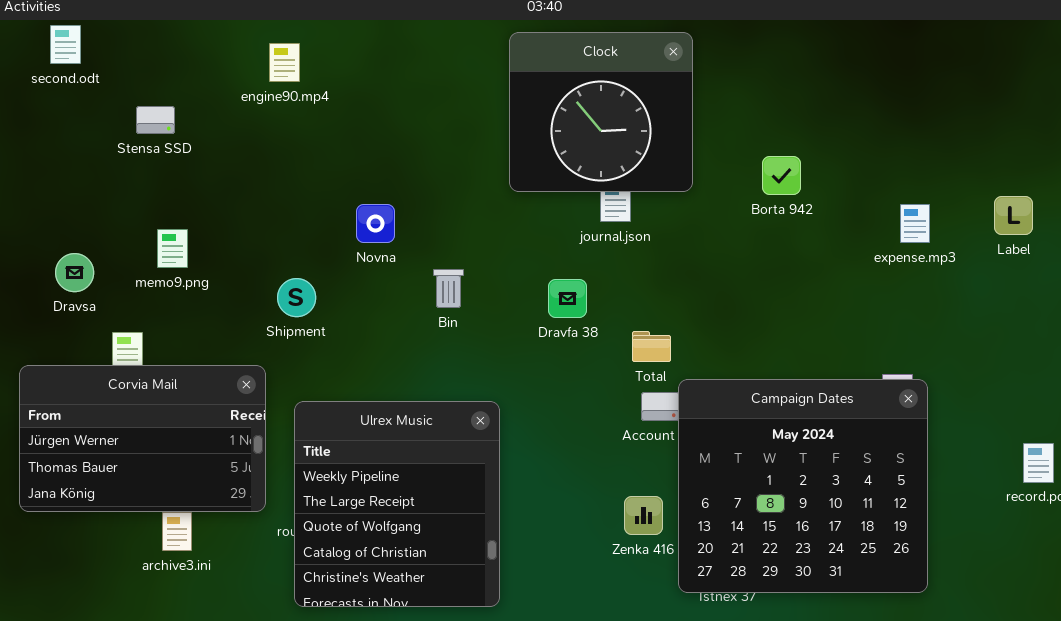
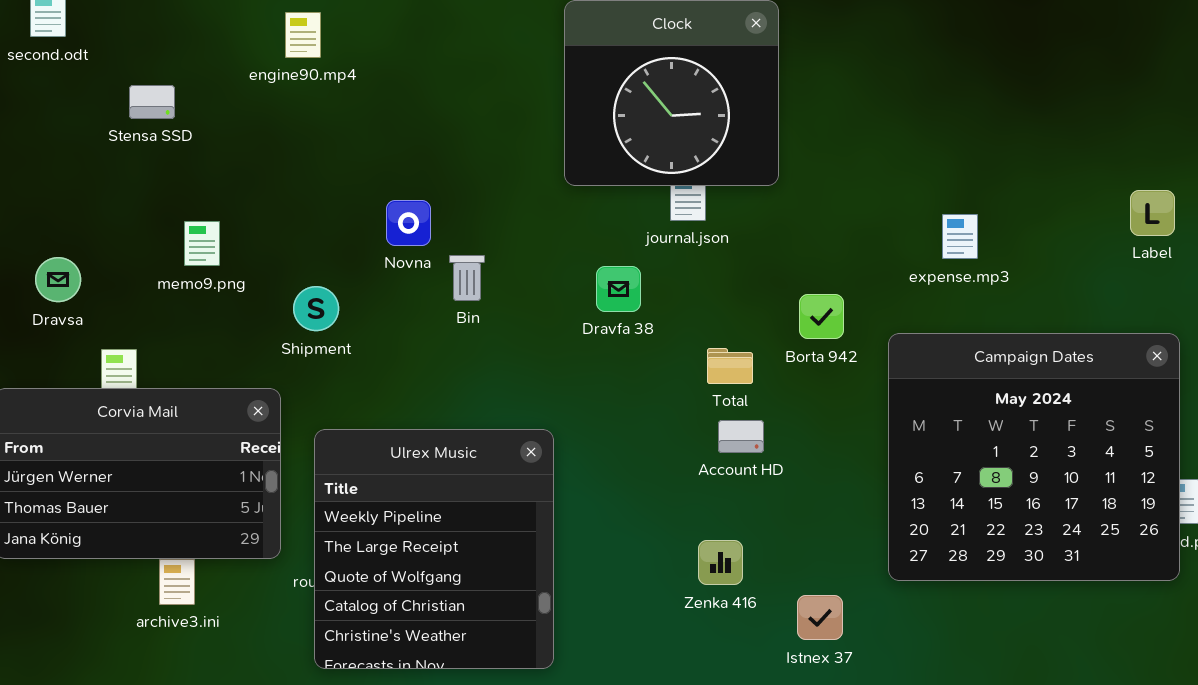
Borta 942: [762,156,801,195] -> [799,294,844,339], moved
expense.mp3: [900,204,930,243] -> [942,214,978,259], moved
memo9.png: [157,229,188,268] -> [184,221,220,266], moved
Bin: [433,269,464,308] -> [449,255,485,301], moved
Dravfa 38: [548,279,587,318] -> [596,266,641,312], moved
Campaign Dates: [678,379,928,593] -> [888,333,1180,581], moved

